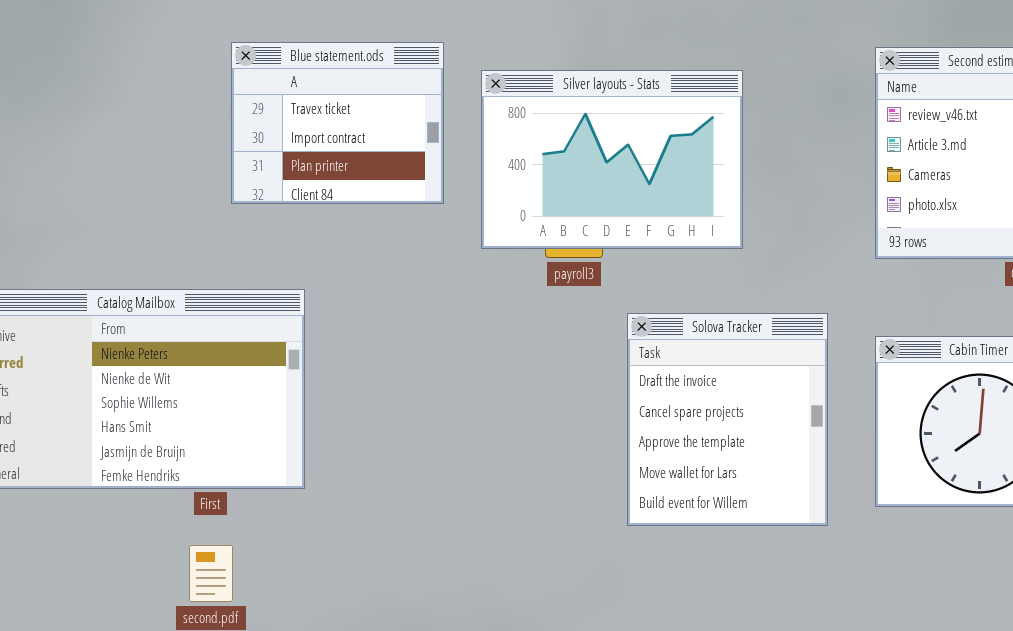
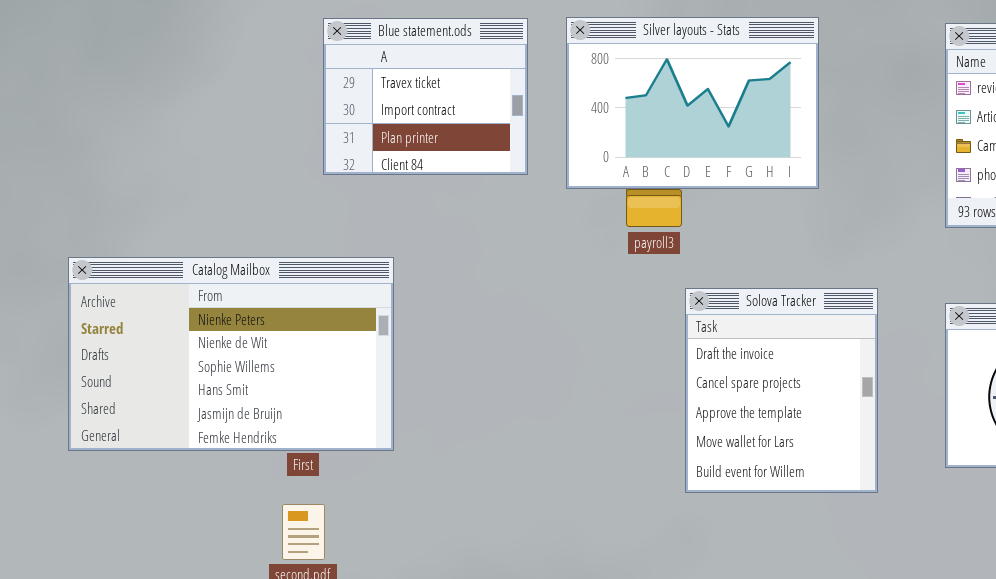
Silver layouts - Stats: [481,70,743,249] -> [566,17,819,189], moved
Solova Tracker: [627,313,828,526] -> [685,288,878,493], moved

